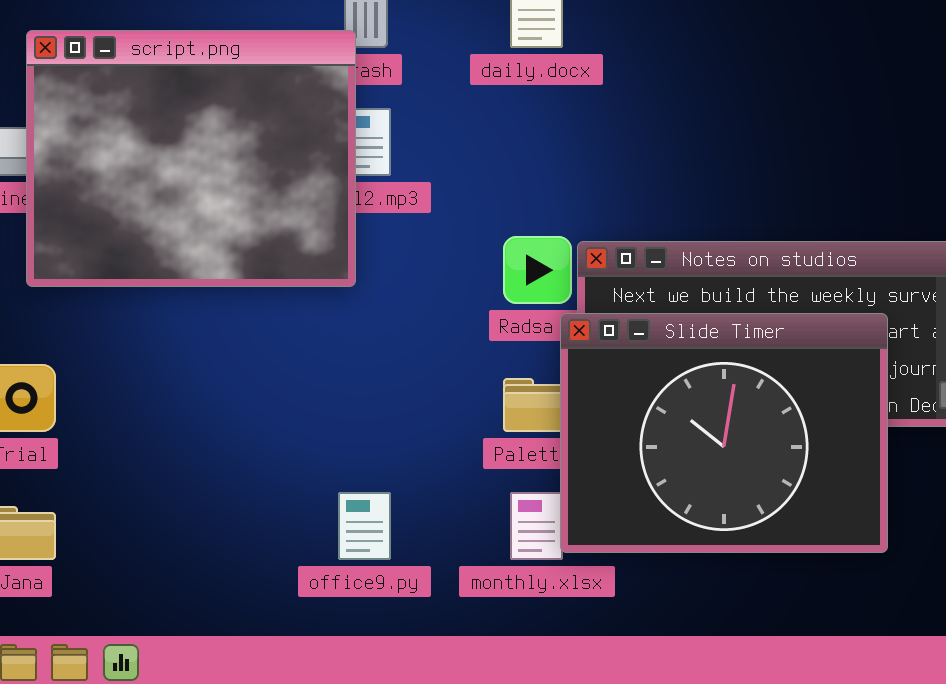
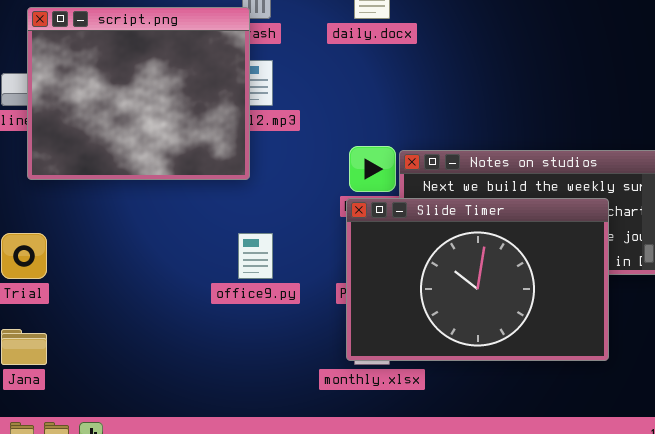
Slide Timer: [560,313,888,553] -> [346,198,609,361], resized
office9.py: [338,492,391,560] -> [238,233,273,279], moved

